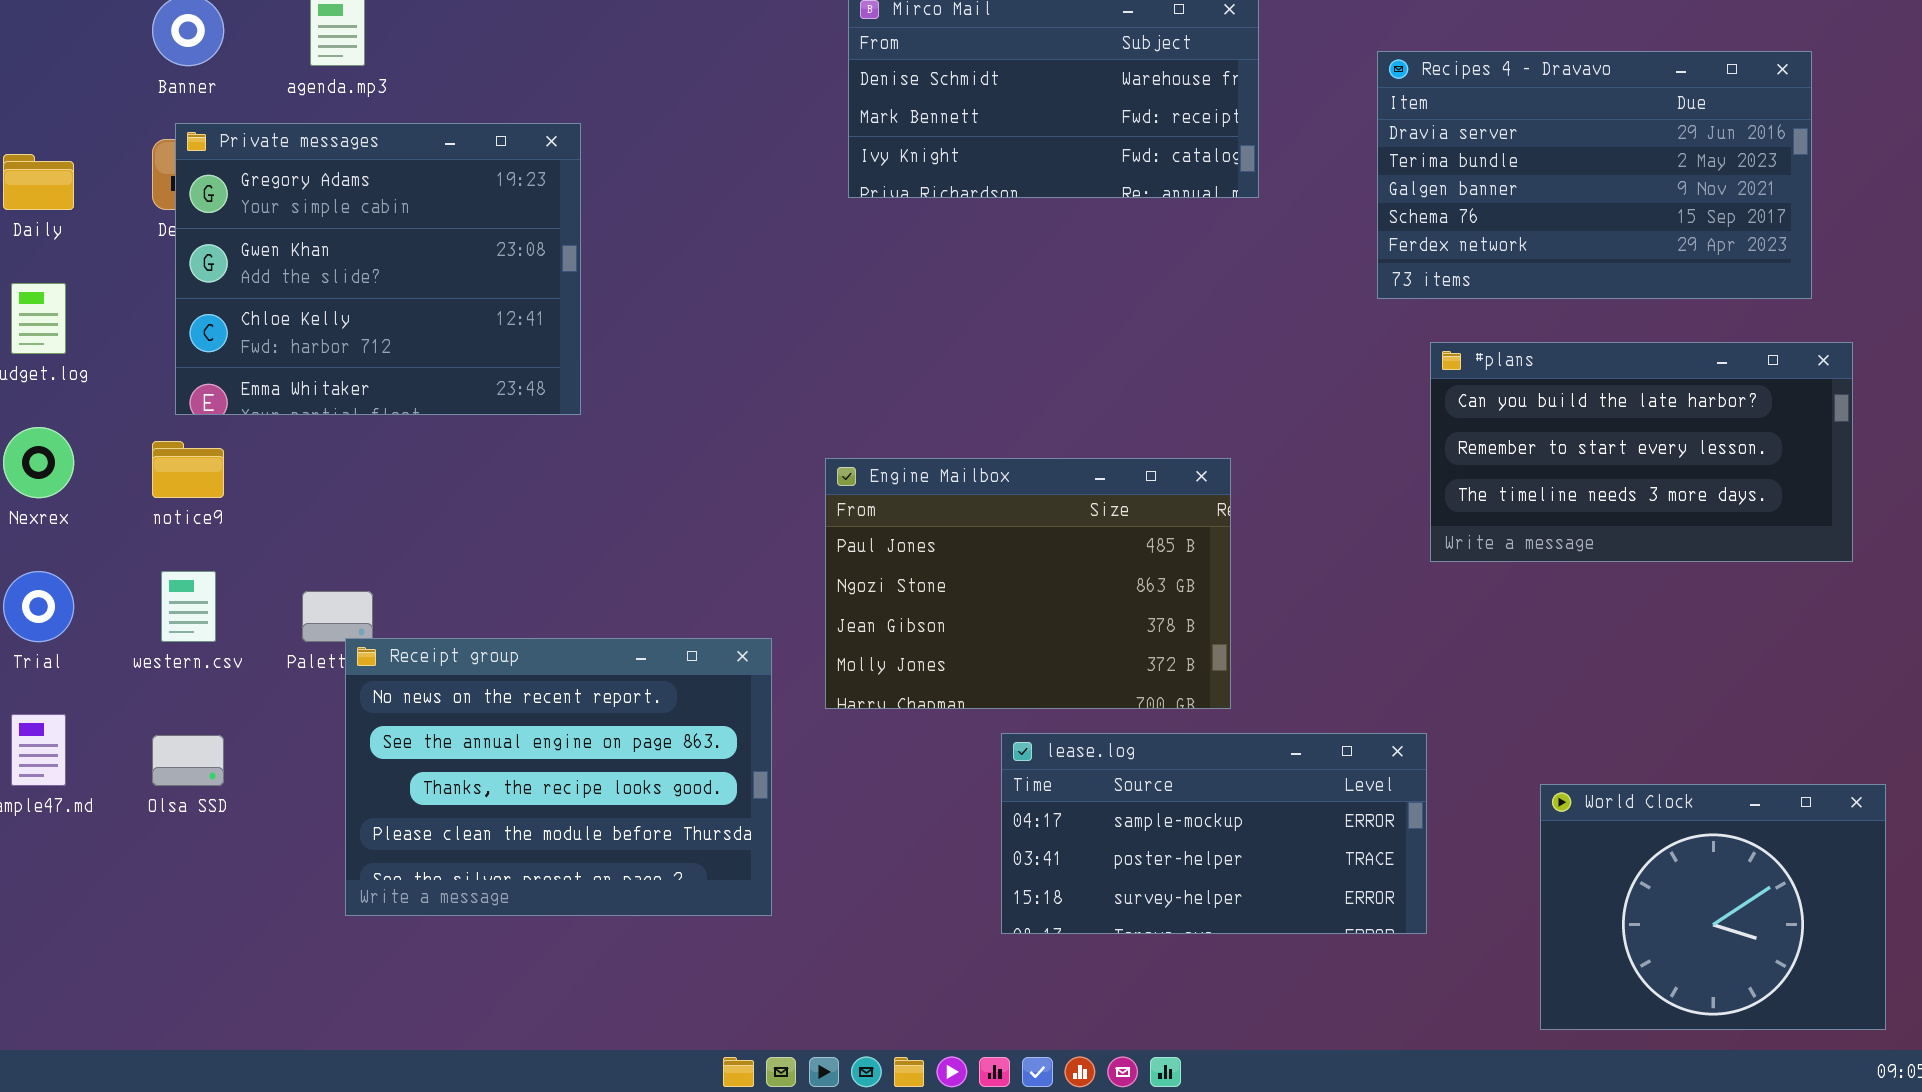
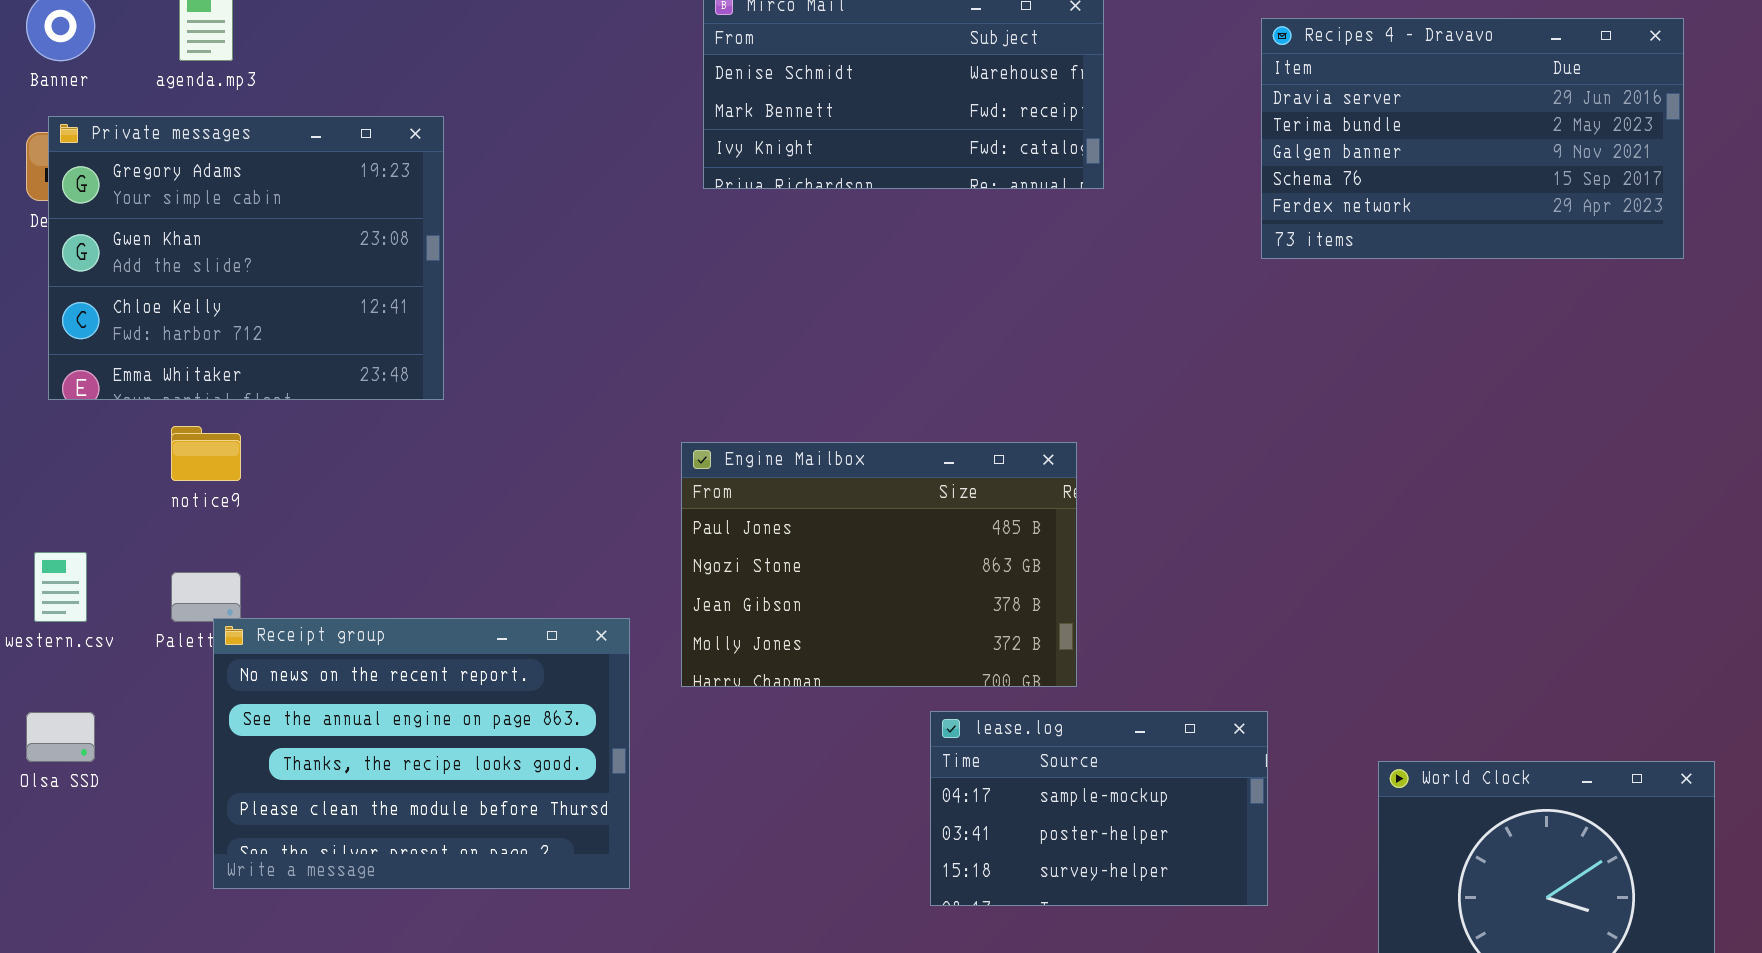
Recipes 4 - Dravavo: [1377,51,1812,299] -> [1261,18,1684,259], moved
#plans: [1430,342,1853,562] -> none, closed
notice9: [152,441,224,498] -> [171,426,241,481], moved
lease.log: [1001,733,1427,934] -> [930,711,1268,906], resized

